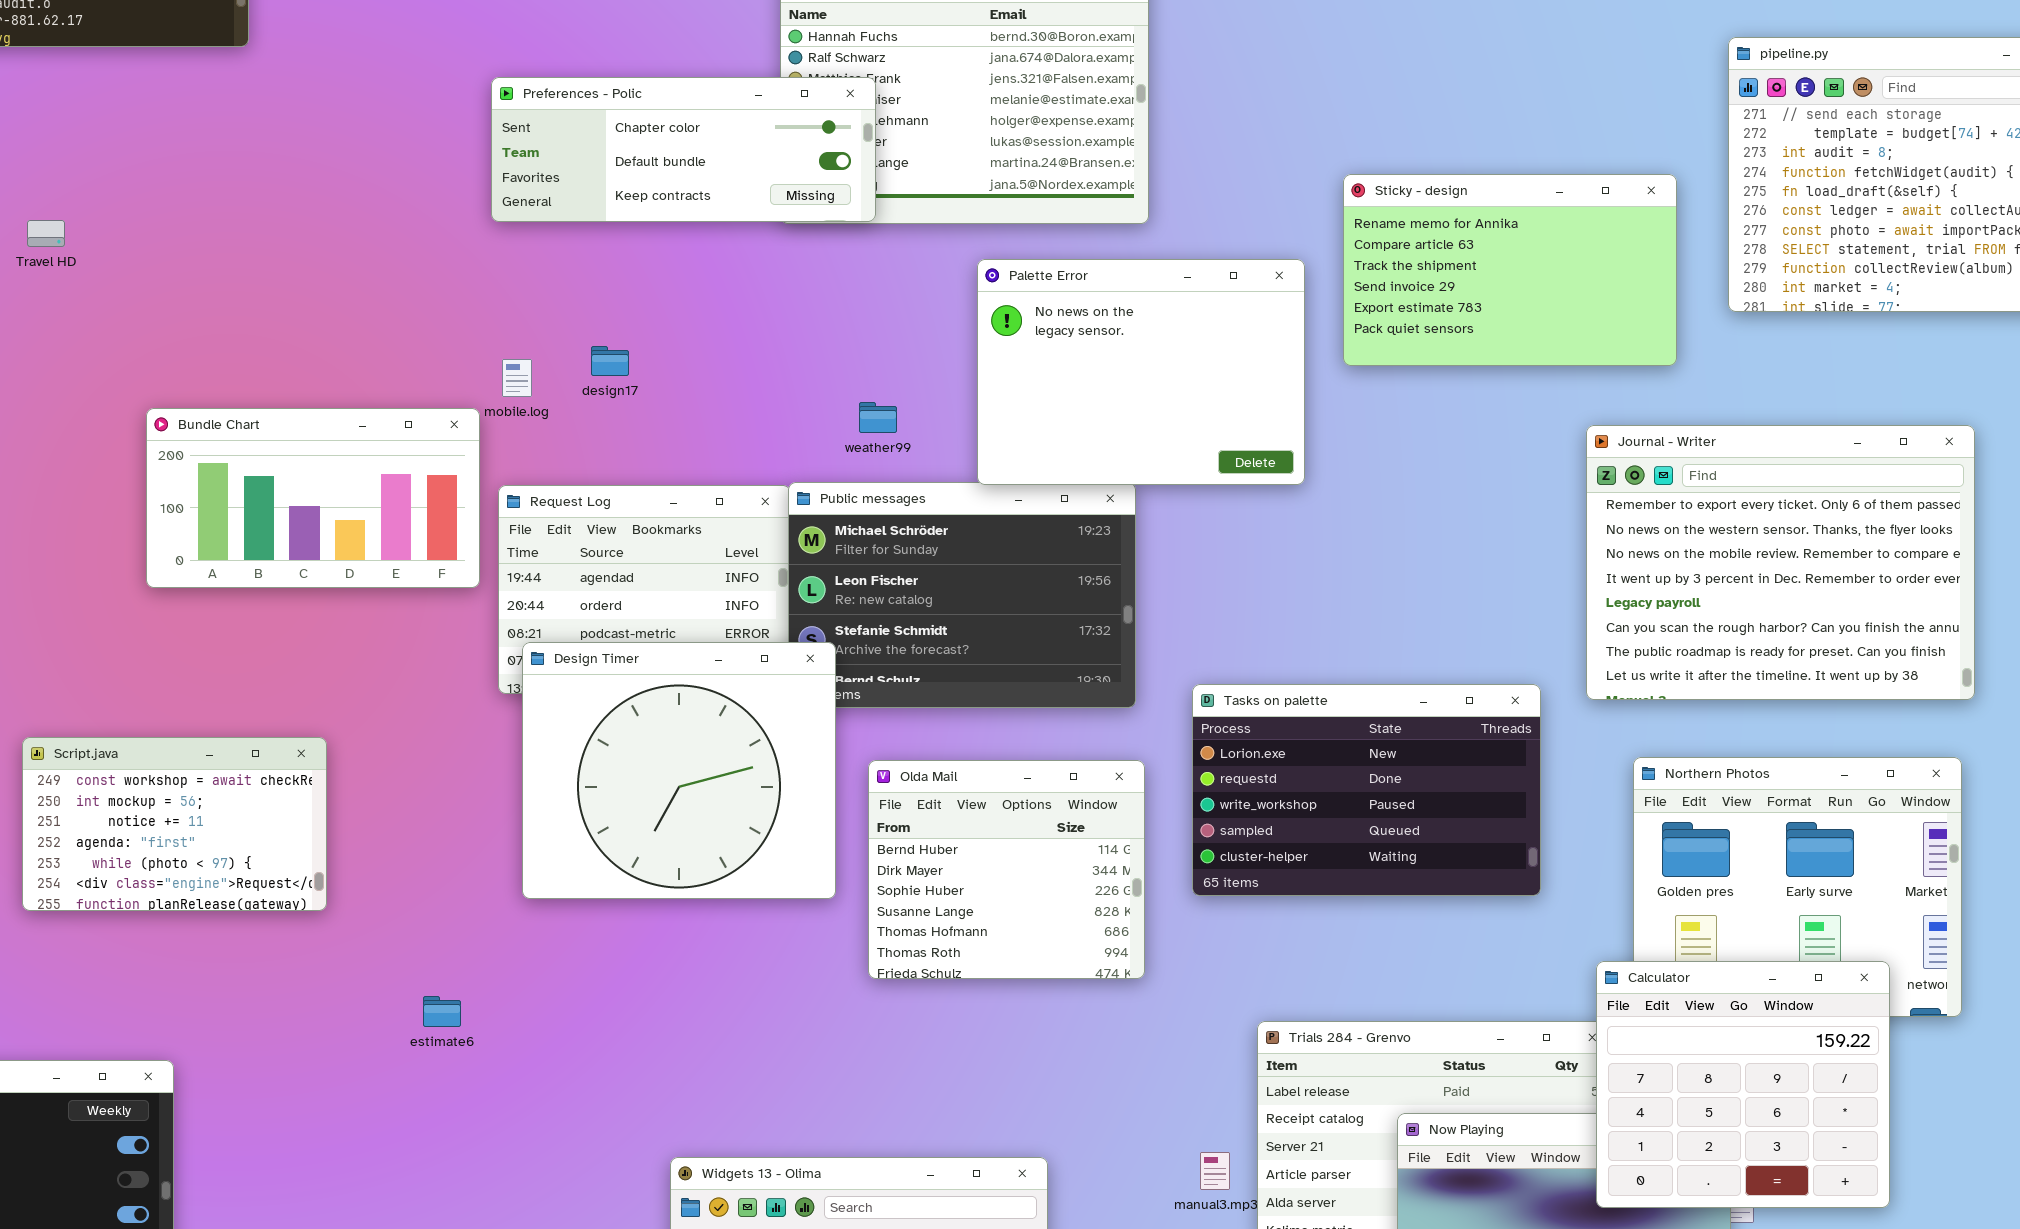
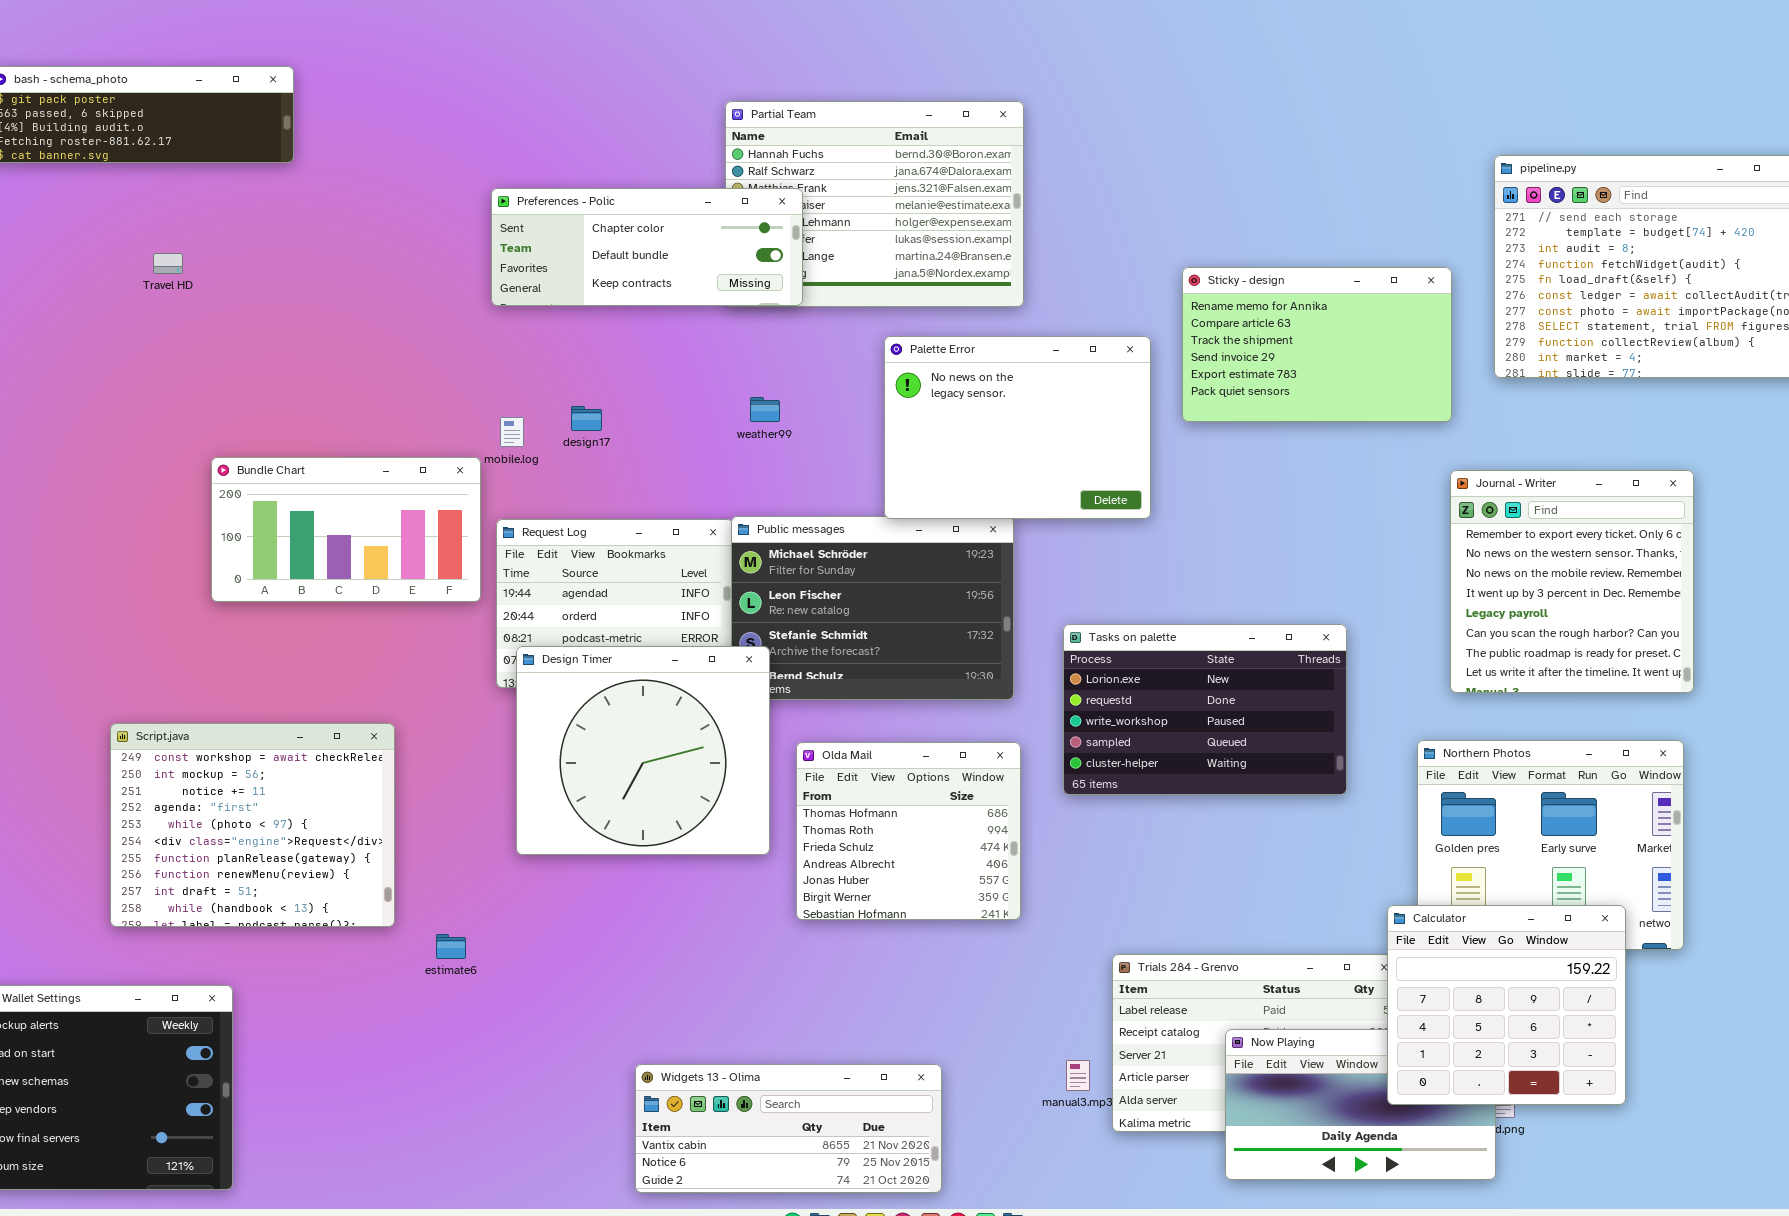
Travel HD: [27,220,65,247] -> [153,253,183,274], moved
weather99: [859,402,897,433] -> [750,397,780,422], moved
Journal - Writer: [1586,425,1975,700] -> [1450,470,1694,693], resized
Tasks on palette: [1192,684,1541,896] -> [1063,624,1347,795], moved
Script.java: [22,737,327,911] -> [110,723,395,927], resized
Olda Mail: [868,760,1145,979] -> [796,742,1021,920], scrolled down 4 rows

